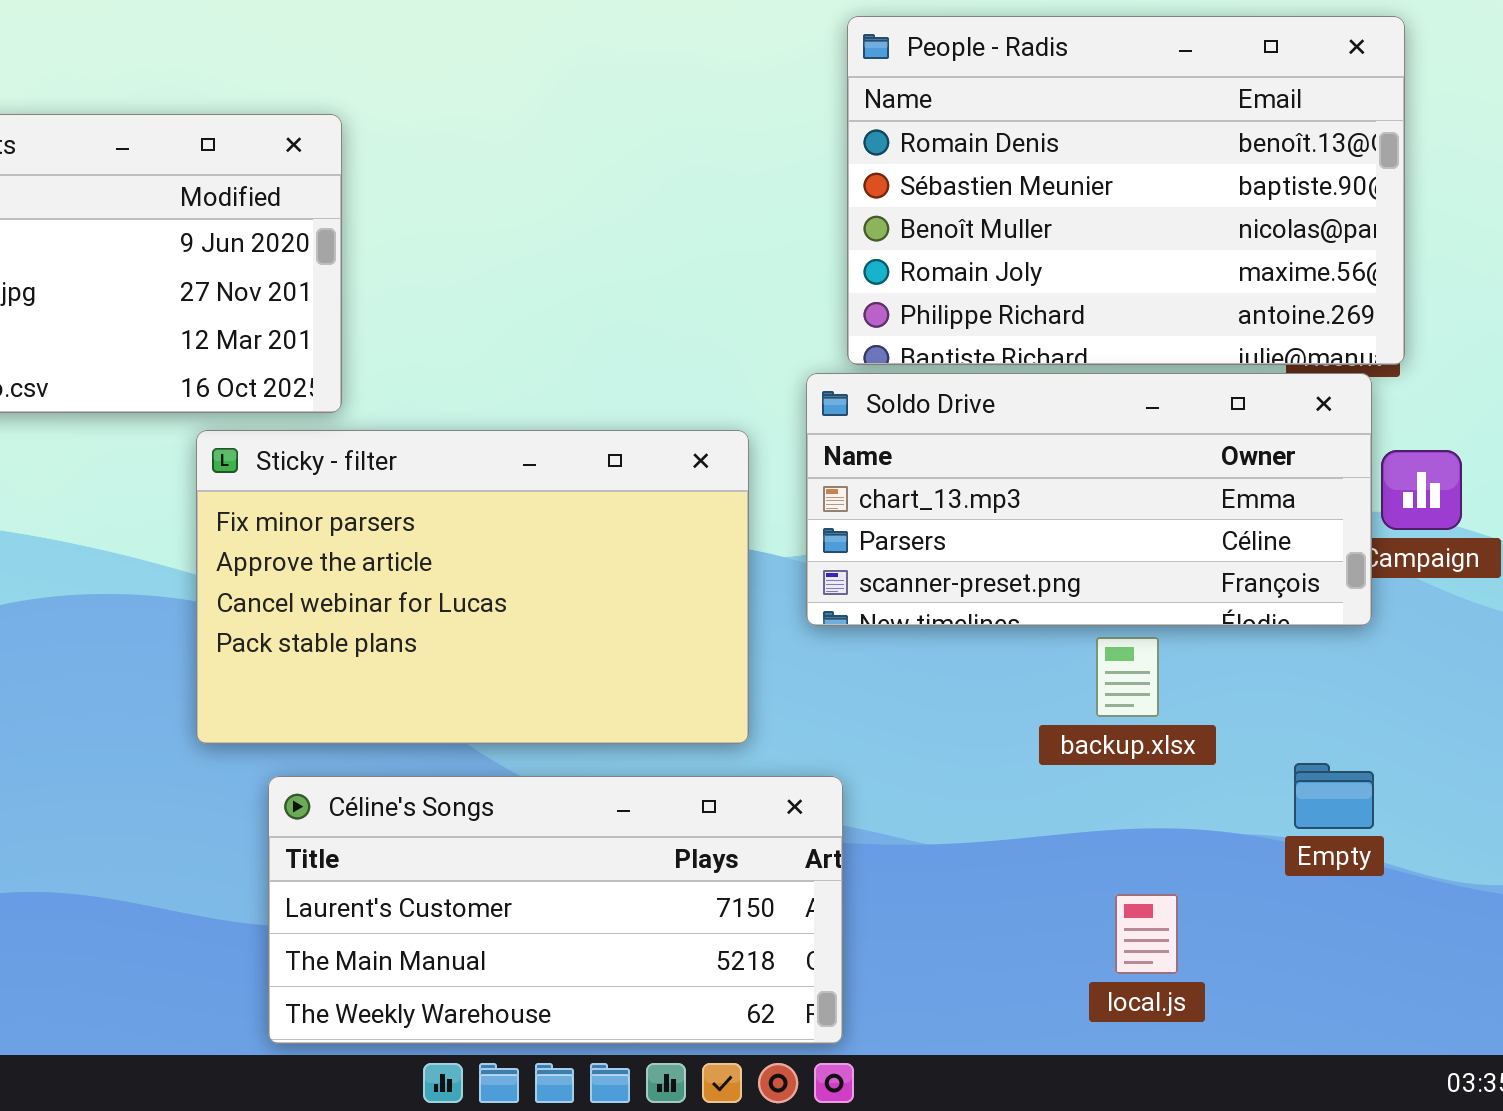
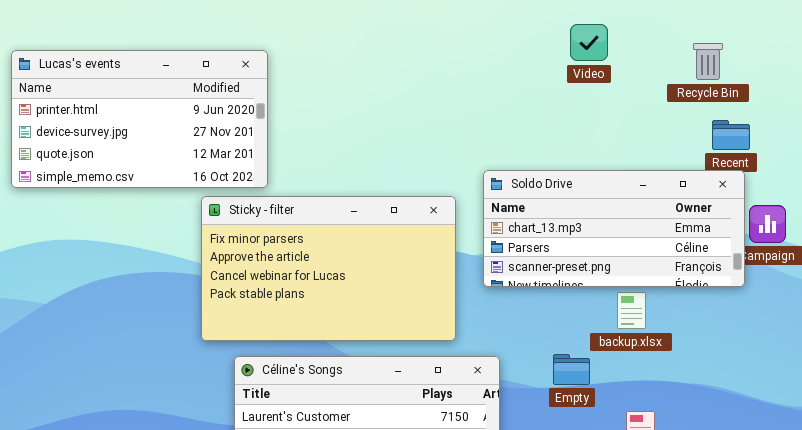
People - Radis: [847,16,1405,365] -> none, closed
Empty: [1294,763,1374,829] -> [553,354,590,385], moved

